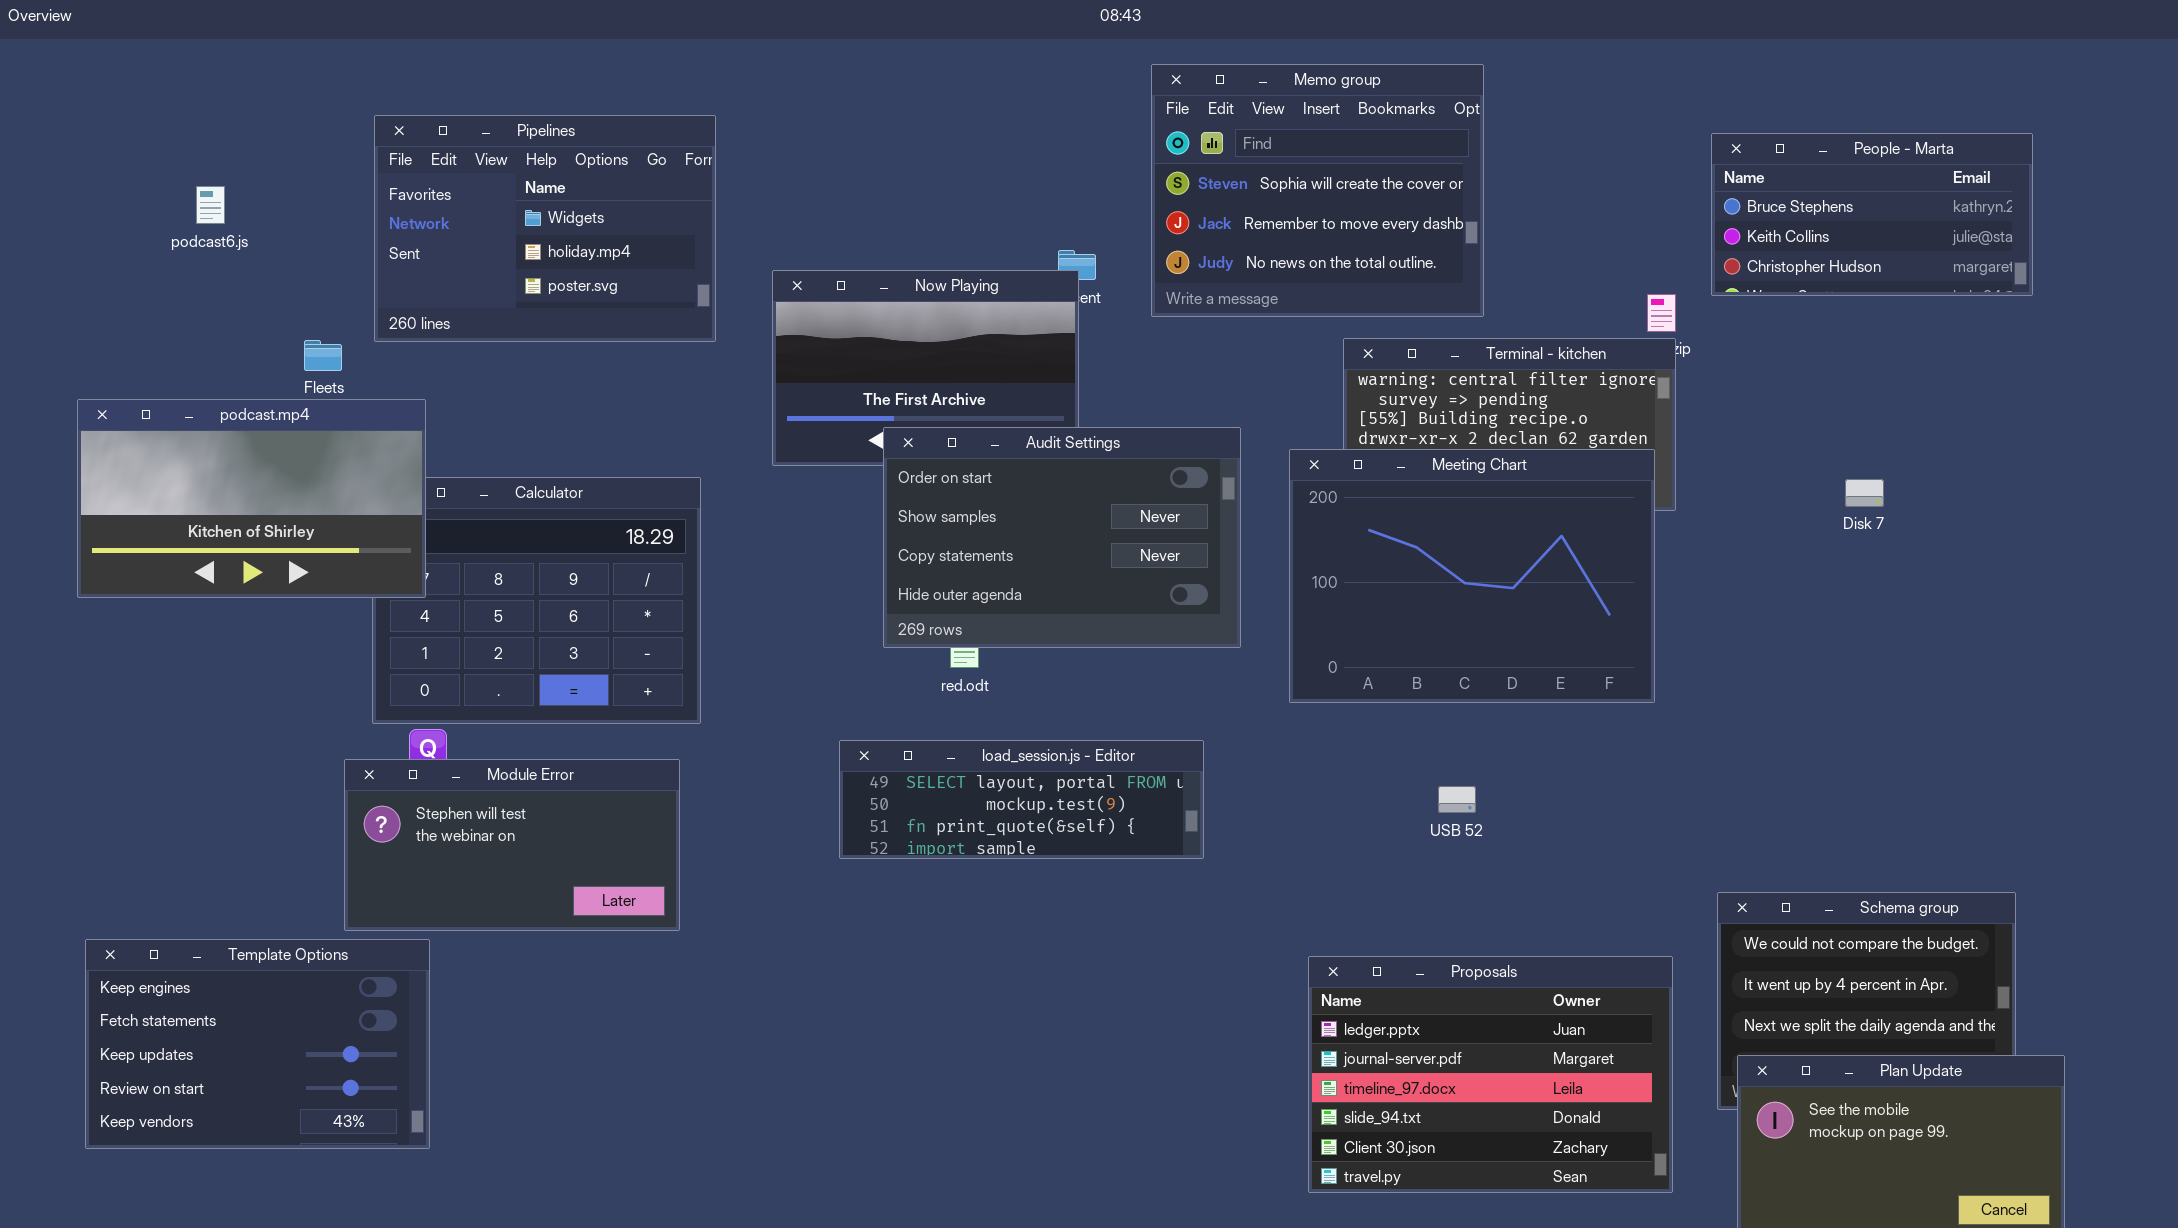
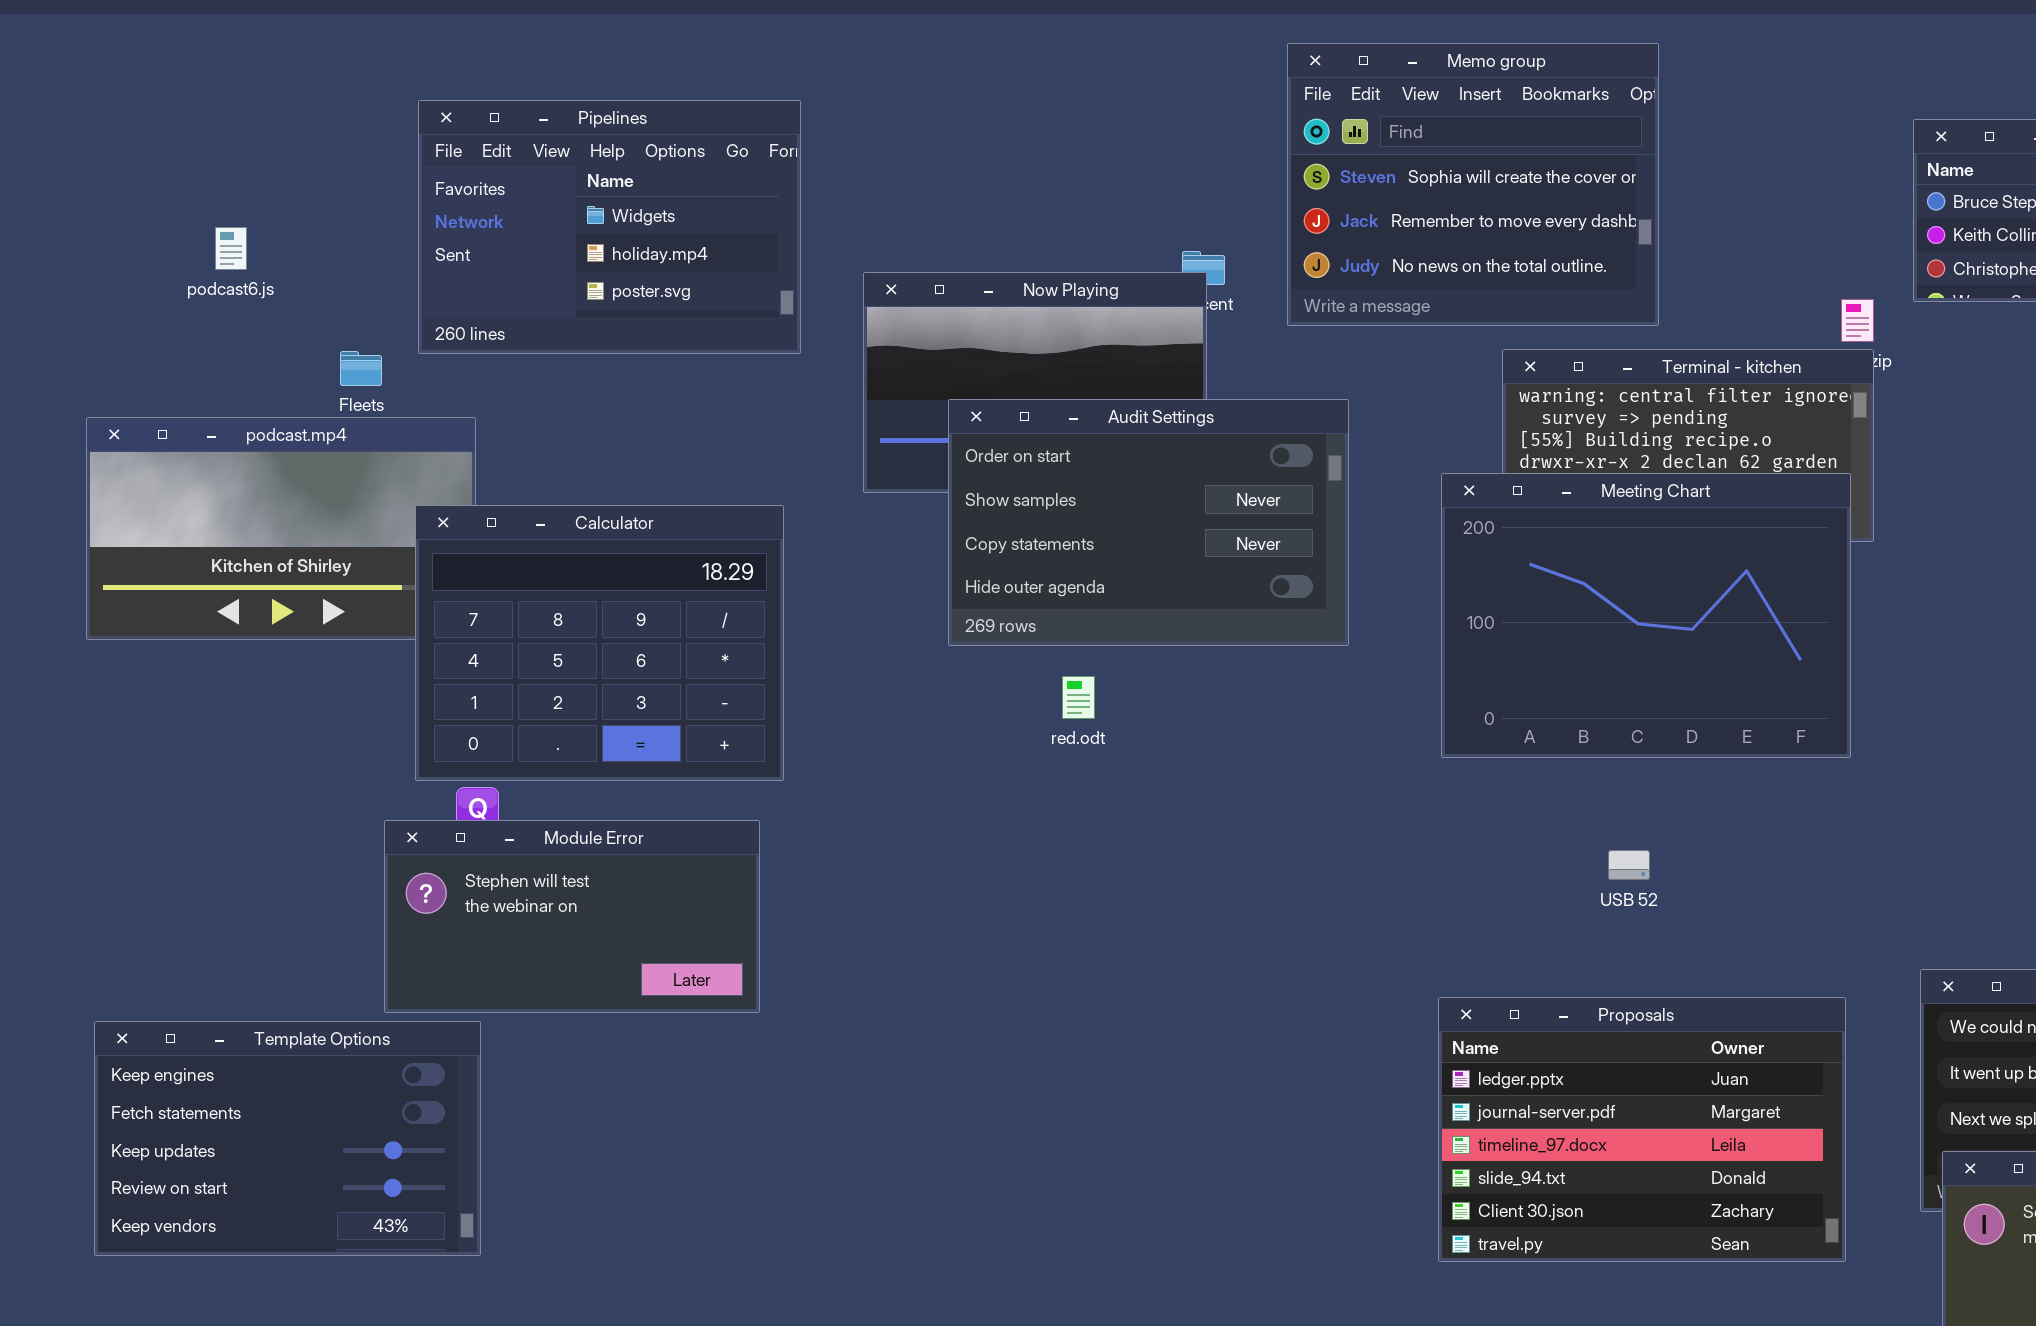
podcast6.js: [196,186,225,224] -> [215,227,247,270], moved
Audit Settings: [883,427,1241,648] -> [948,399,1349,646], moved
Calculator: [372,477,701,724] -> [415,505,784,781], raised
load_session.js - Editor: [839,740,1204,859] -> none, closed
Proposals: [1308,956,1673,1193] -> [1438,997,1846,1262], moved

